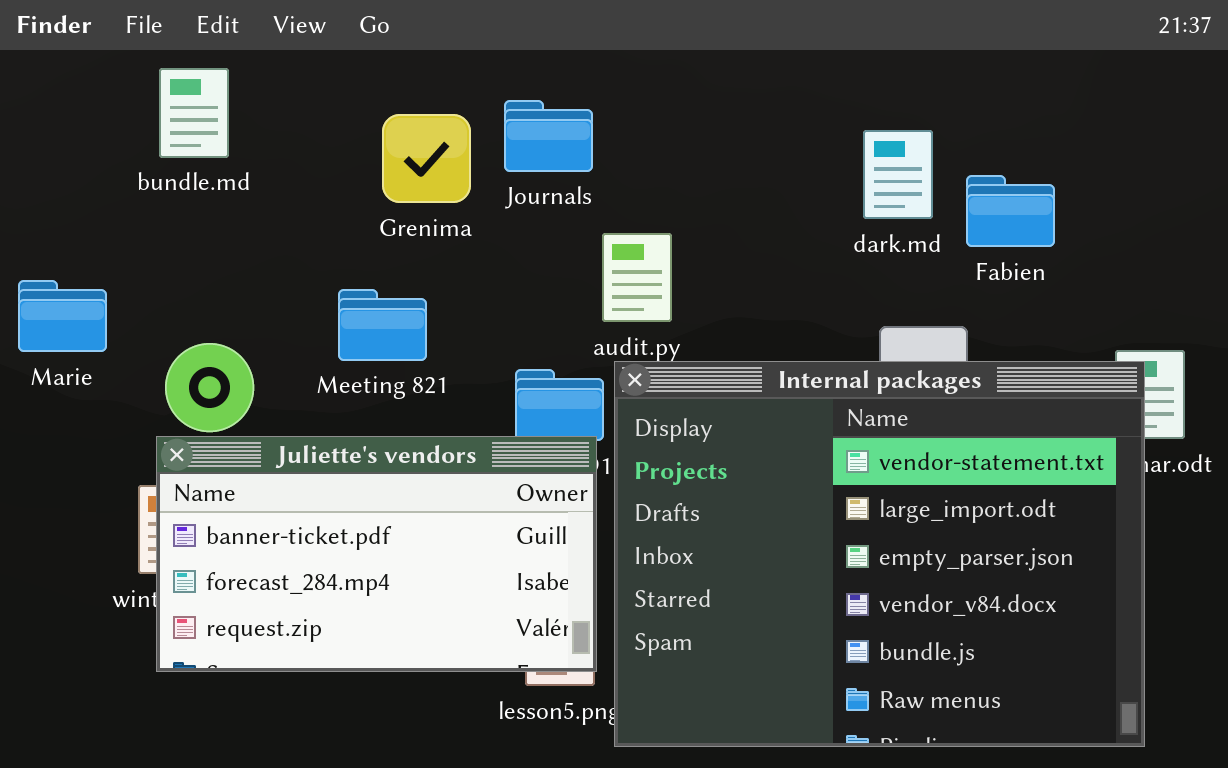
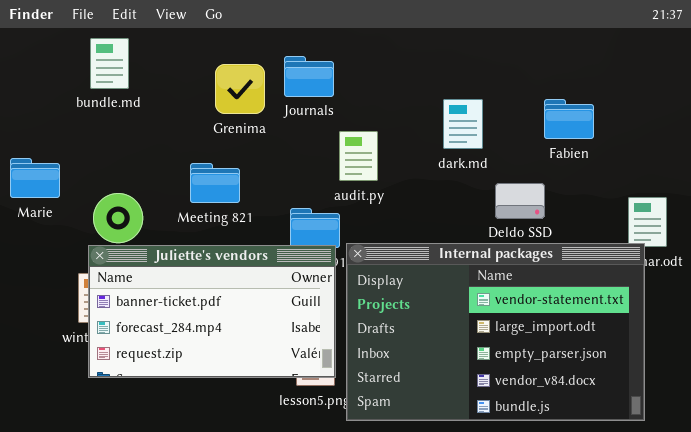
dark.md: [863,130,933,219] -> [443,99,483,149], moved
Internal packages: [614,361,1145,747] -> [346,243,645,421], resized

